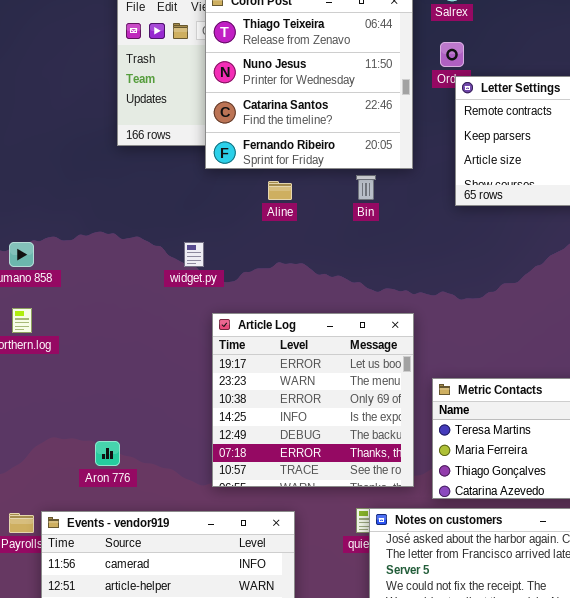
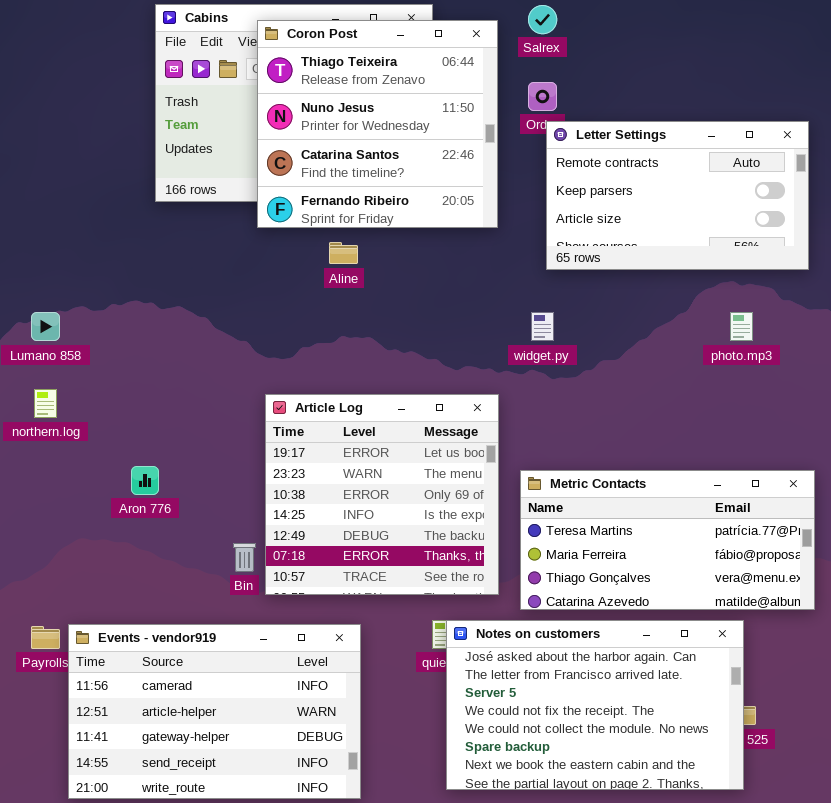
Bin: [356,175,376,200] -> [233,543,256,572], moved
widget.py: [184,242,204,267] -> [531,312,554,341], moved
Aron 776: [95,441,120,466] -> [131,466,159,495], moved

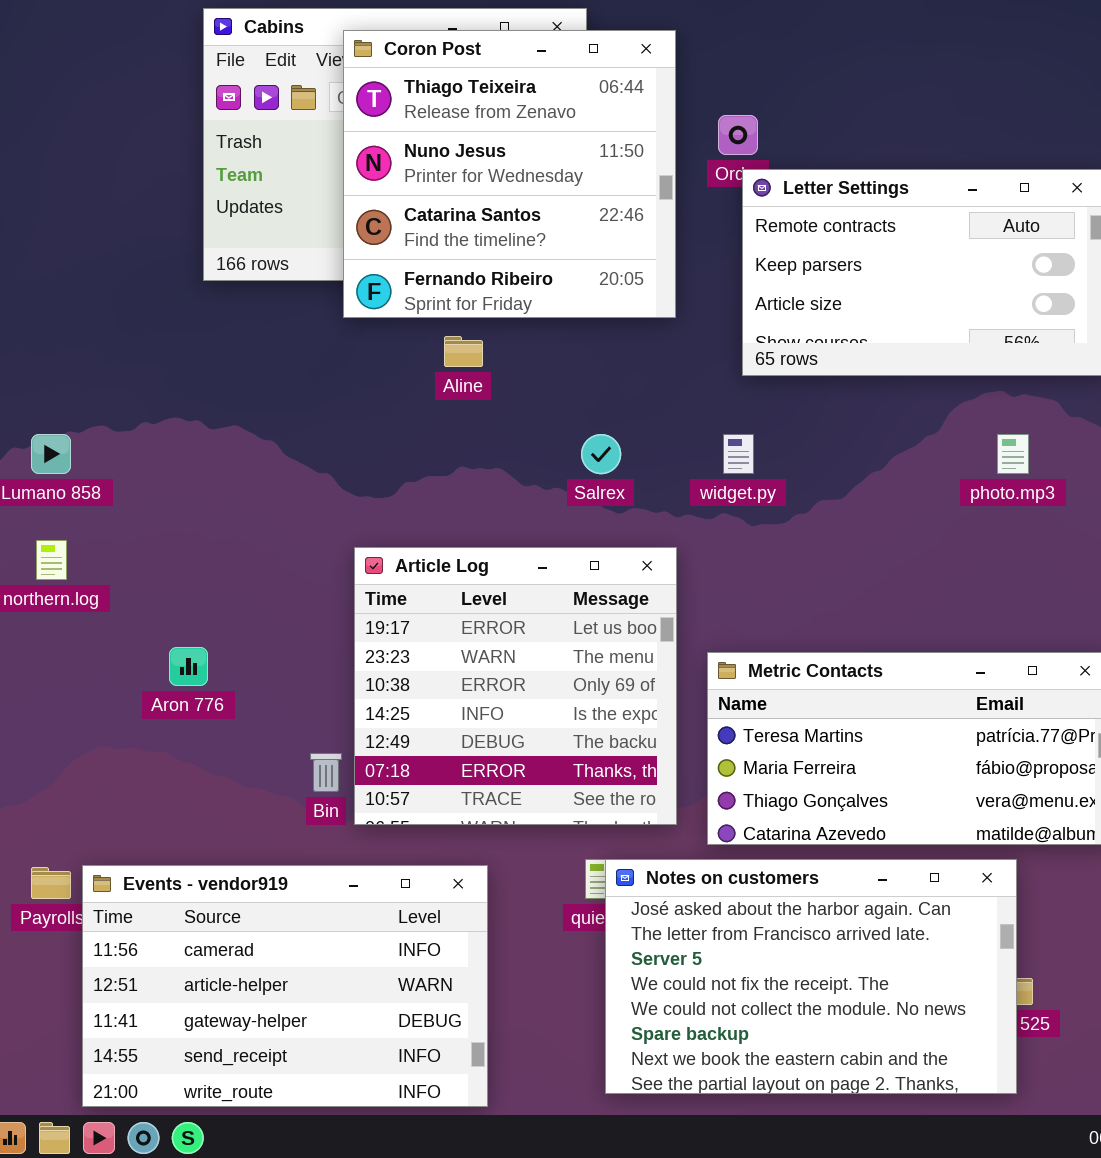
Salrex: [528,5,557,34] -> [581,434,621,474], moved

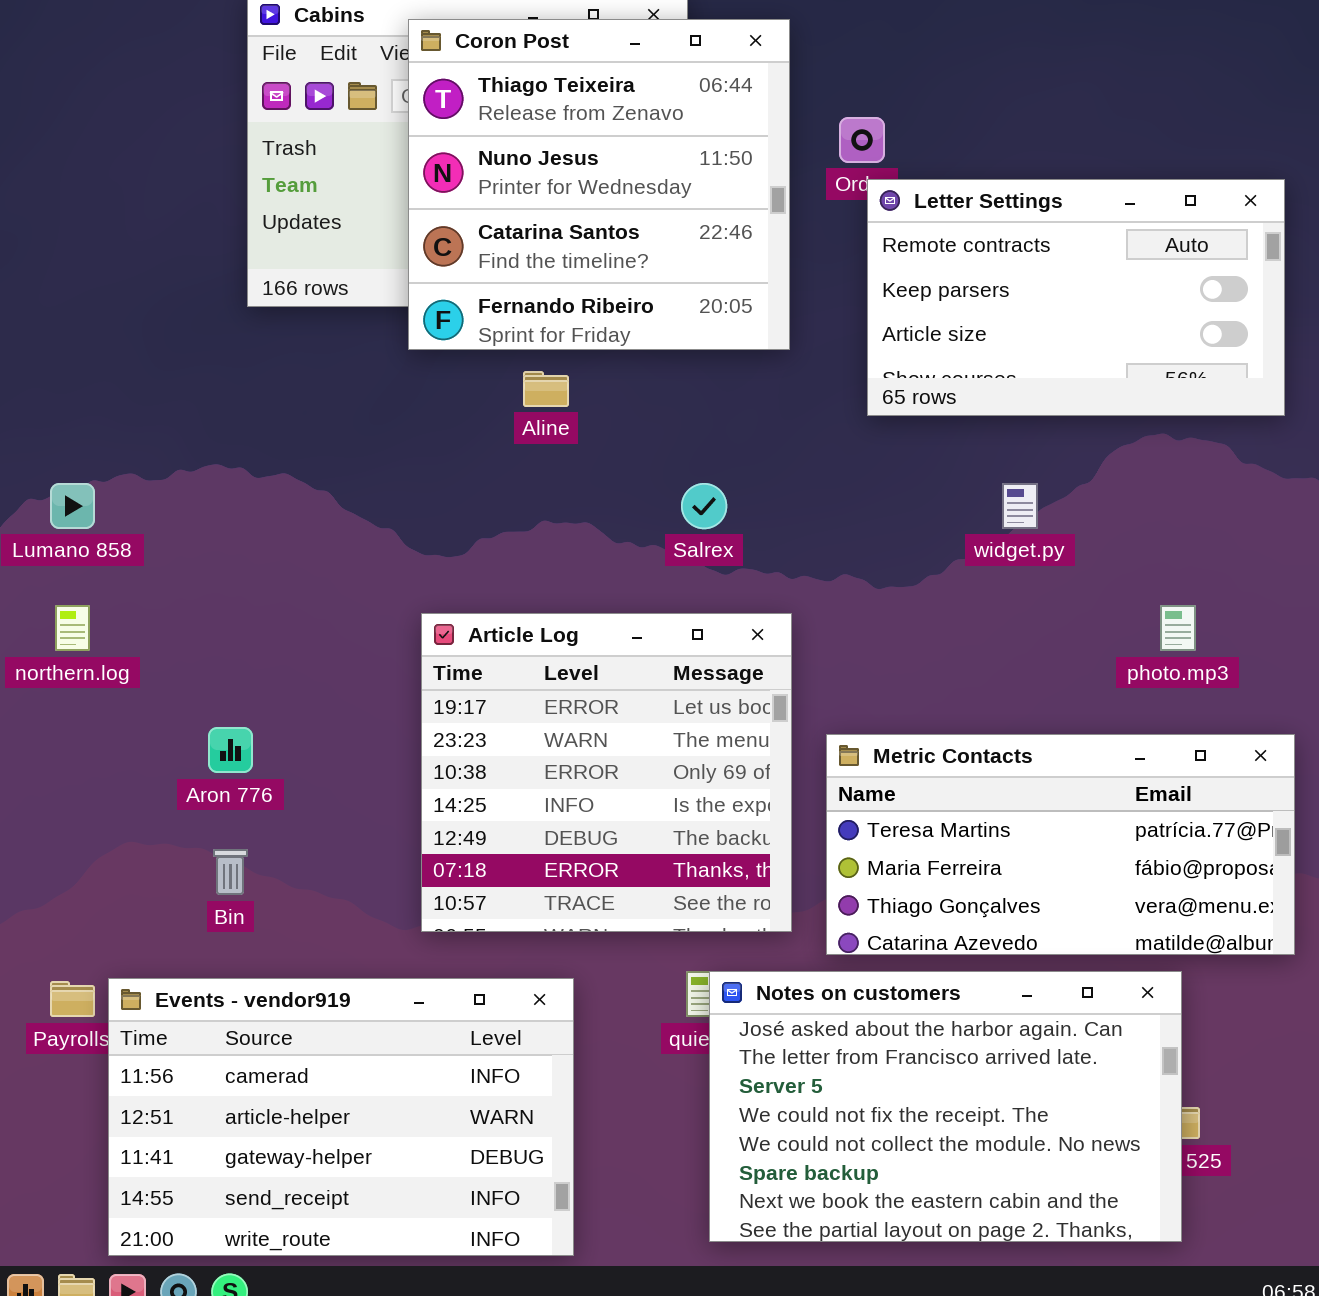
widget.py: [723,434,754,474] -> [1002,483,1038,529], moved
photo.mp3: [997,434,1029,474] -> [1160,605,1196,651], moved
Bin: [310,753,342,792] -> [213,849,248,895], moved

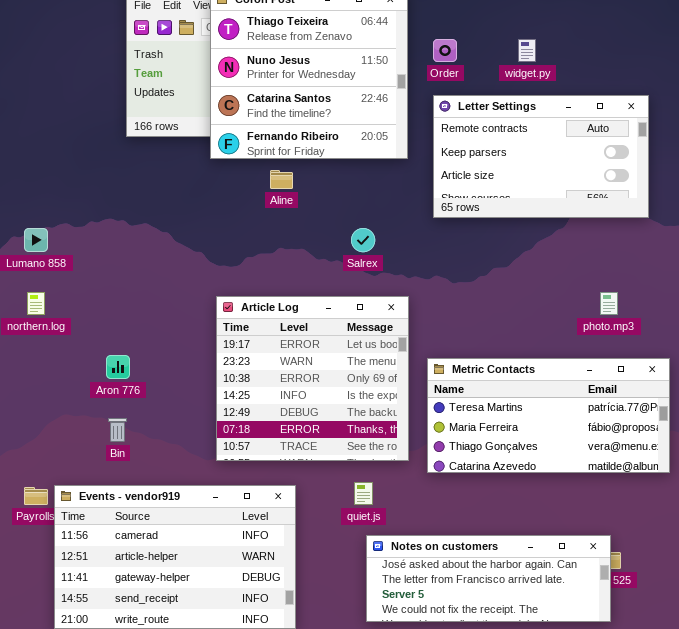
Letter Settings: [867,179,1285,416] -> [433,95,649,218], moved
widget.py: [1002,483,1038,529] -> [518,39,536,62], moved
Notes on customers: [709,971,1182,1242] -> [366,535,611,622], resized

